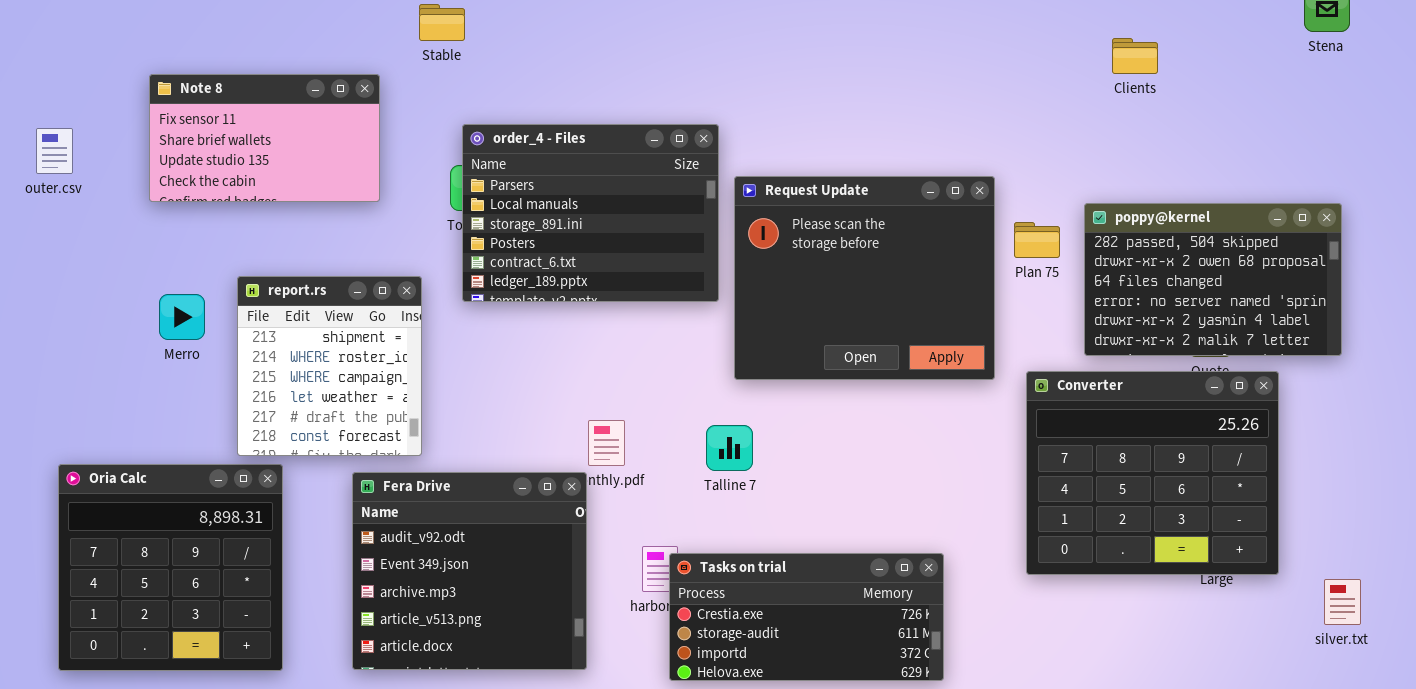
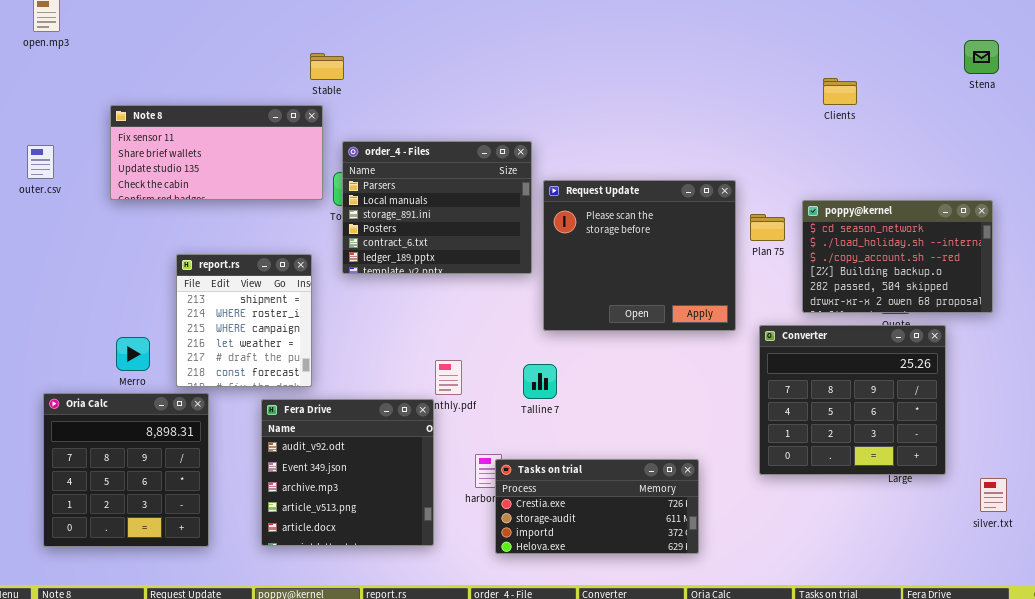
Note 8: [149,74,380,202] -> [110,105,323,200], resized
poppy@kernel: [1084,203,1342,356] -> [802,200,993,313], scrolled up 4 rows
Merro: [159,294,205,340] -> [116,337,150,371], moved

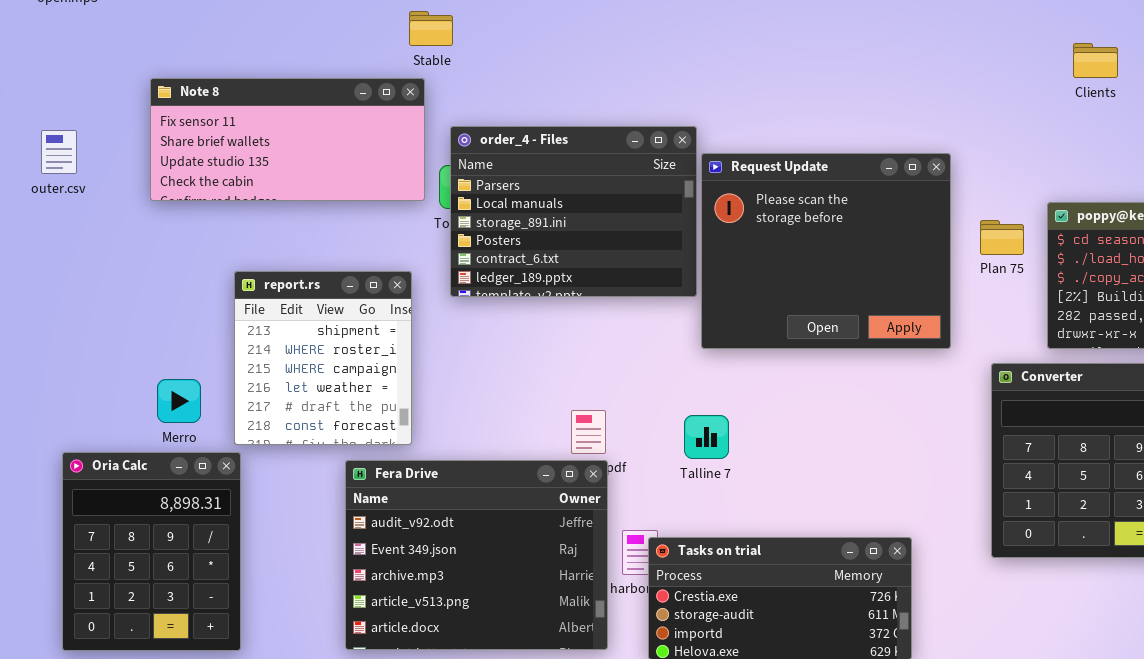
Request Update: [543,180,736,331] -> [701,153,951,349], moved
Oria Calc: [43,393,209,547] -> [62,452,241,651], resized
Fera Drive: [261,399,434,546] -> [345,460,608,650], resized

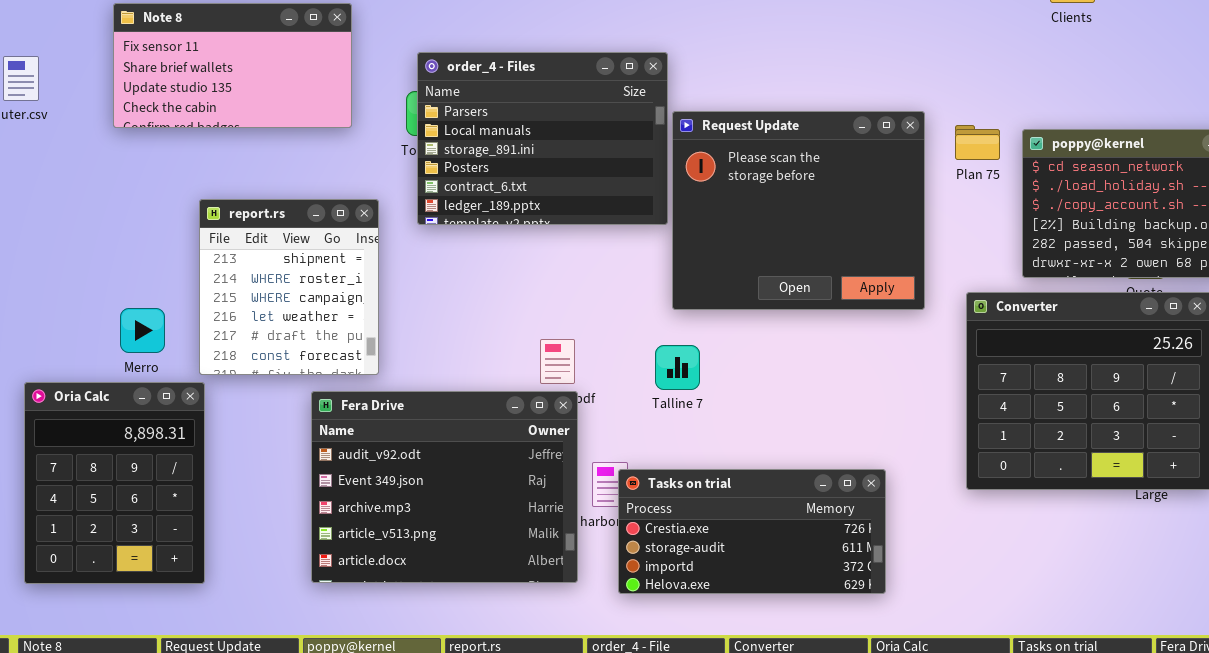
Note 8: [150,78,425,201] -> [113,3,352,128], resized
Request Update: [701,153,951,349] -> [672,111,925,310], moved
Plan 75: [980,220,1024,255] -> [955,125,1000,160], moved

